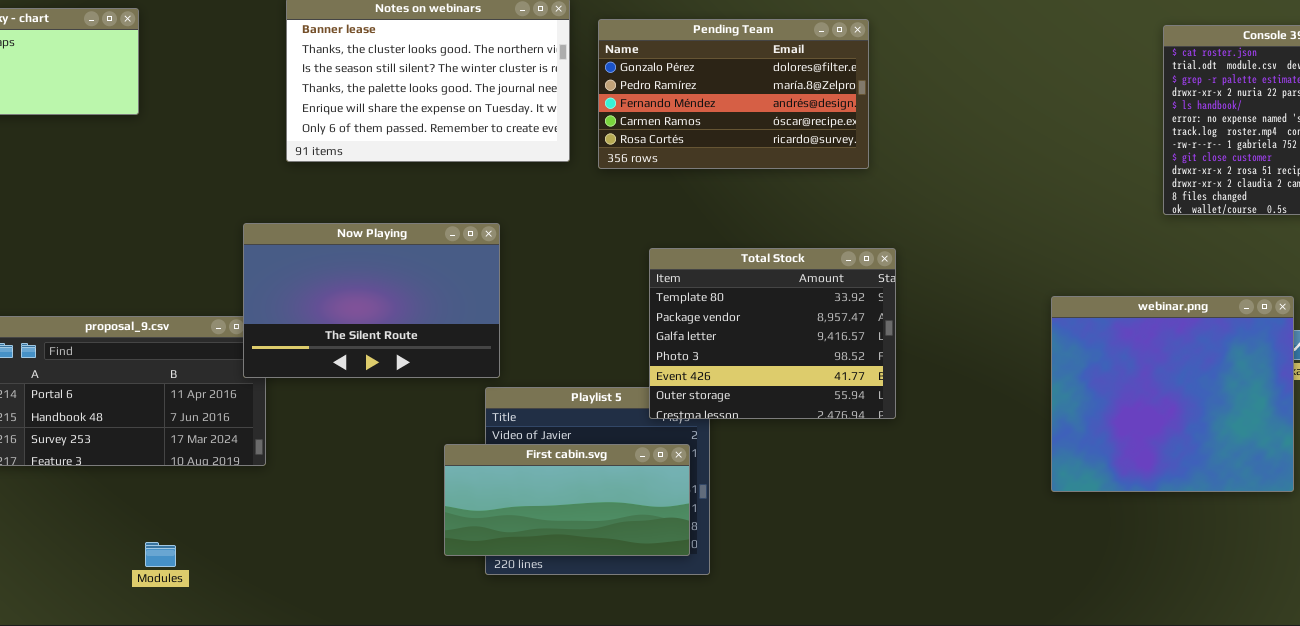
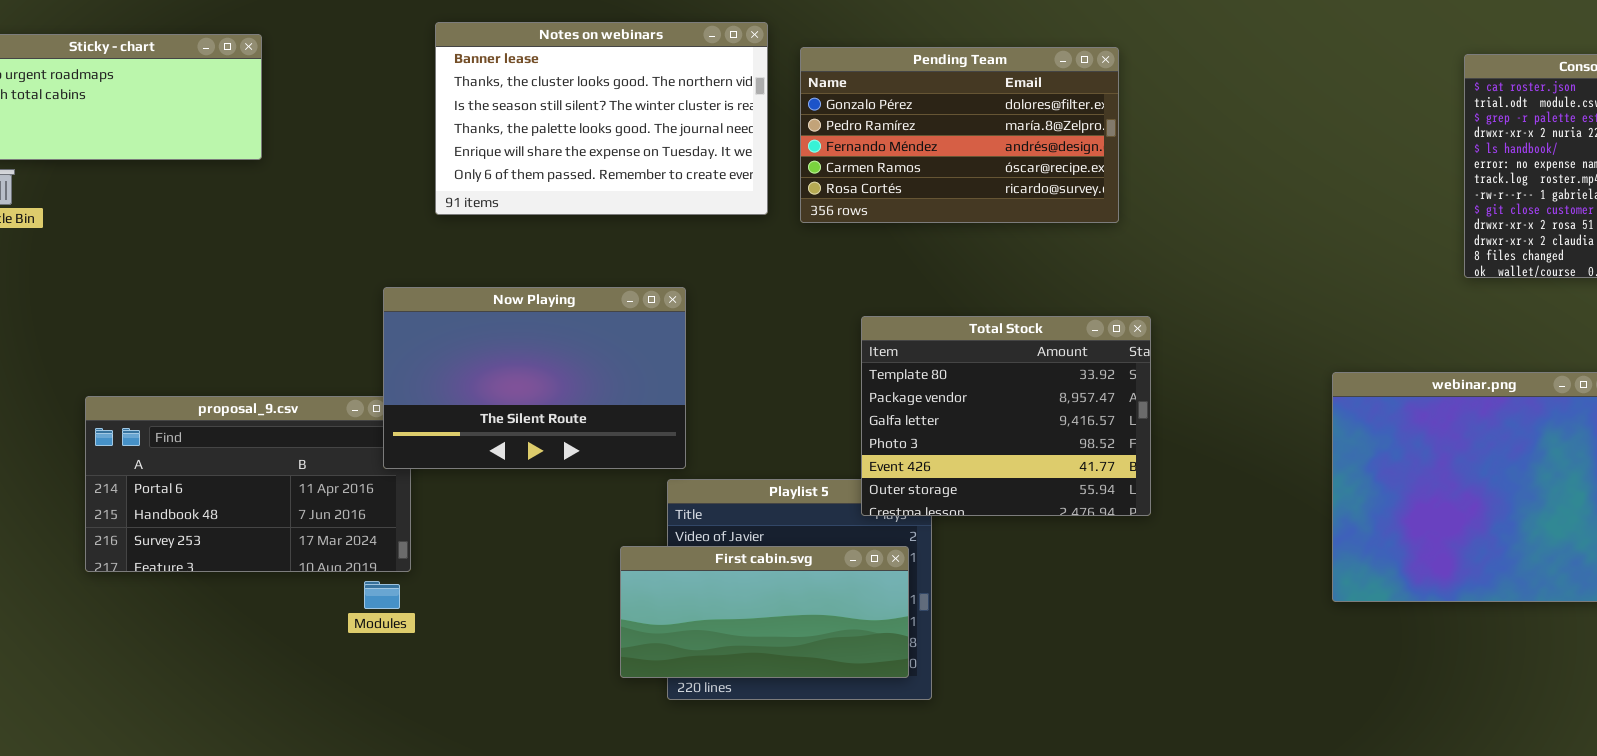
Modules: [145,542,176,567] -> [364,581,400,609], moved

